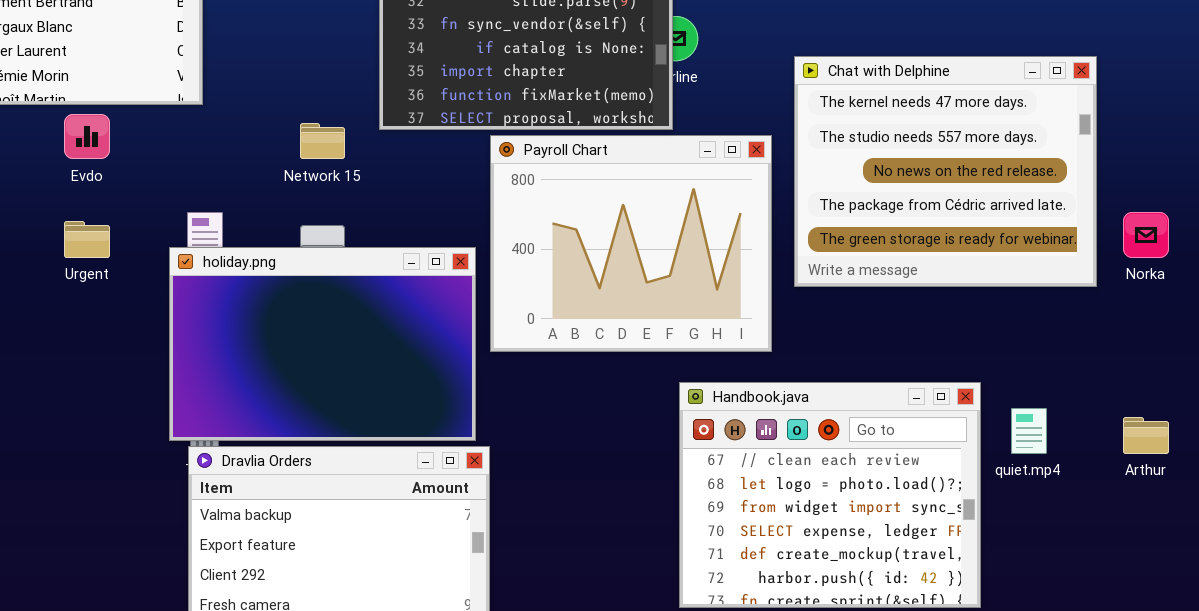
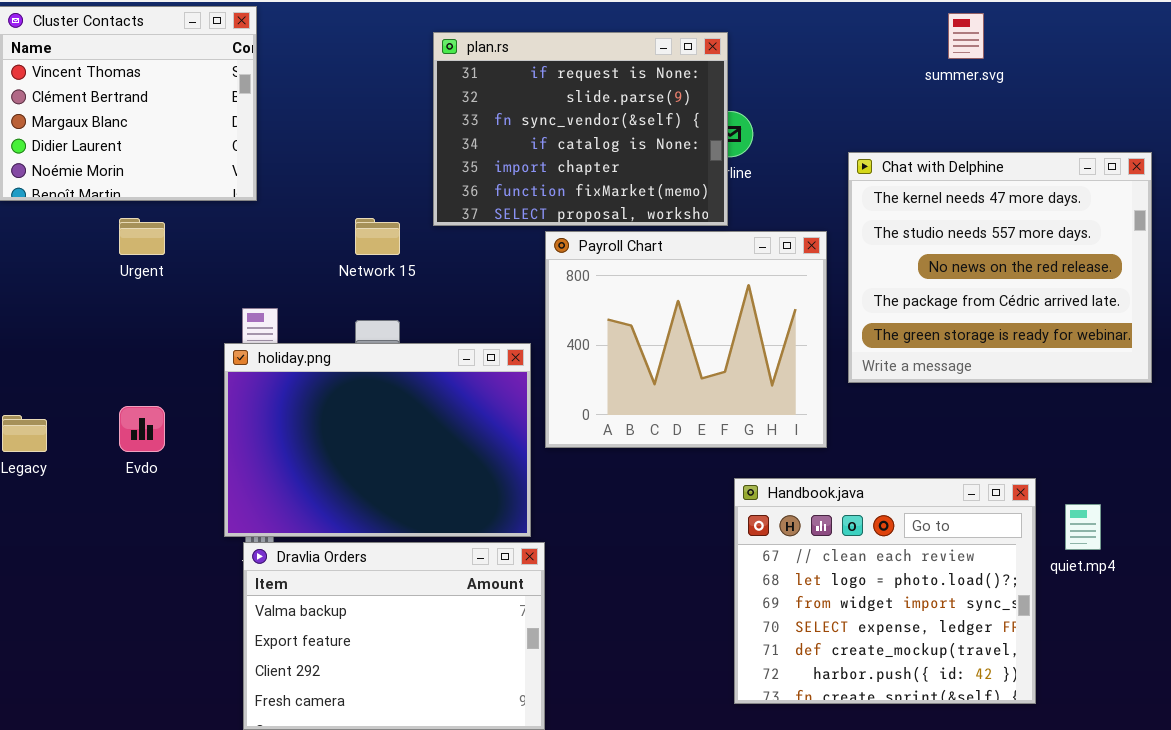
Evdo: [64,114,110,159] -> [119,406,165,452], moved
Urgent: [64,221,110,258] -> [119,218,165,255], moved

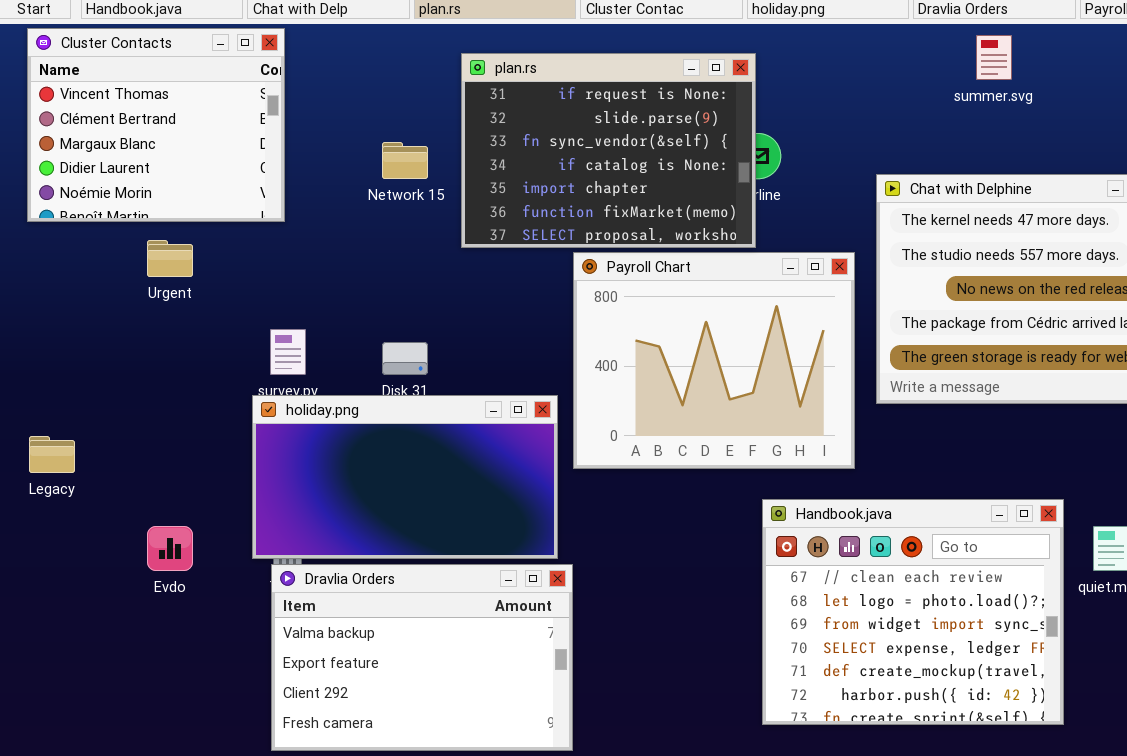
Network 15: [355,218,400,255] -> [382,142,428,179], moved
holiday.png: [224,343,531,537] -> [252,395,558,559], resized
Evdo: [119,406,165,452] -> [147,526,193,571], moved

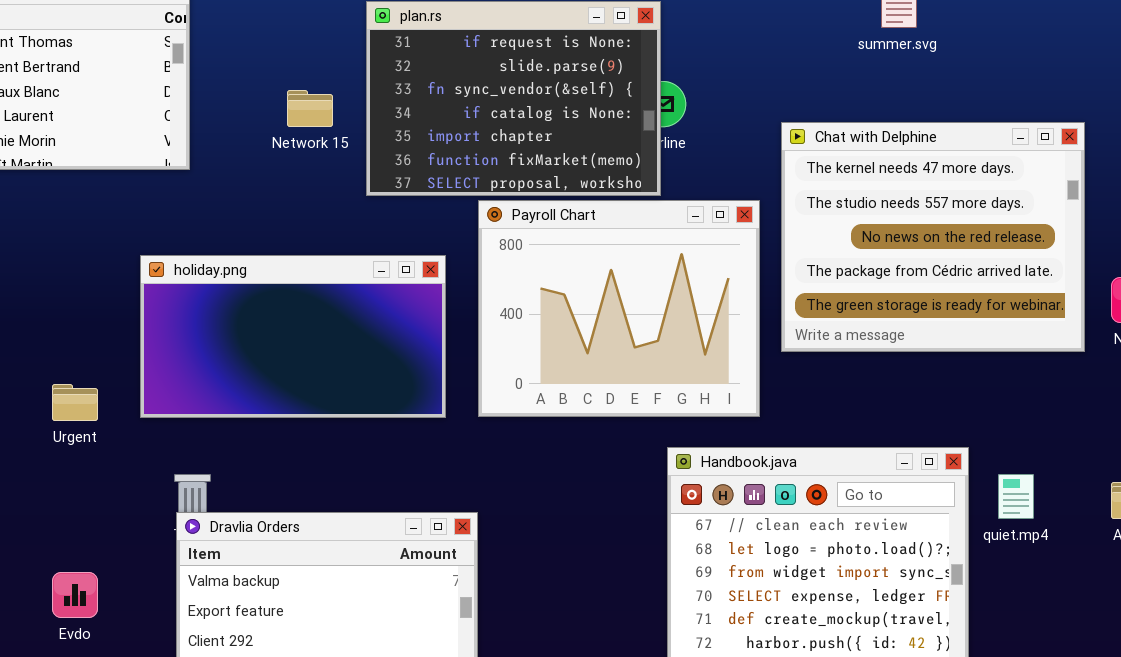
Urgent: [147,240,193,277] -> [52,384,98,421], moved
holiday.png: [252,395,558,559] -> [140,255,446,418], moved
Evdo: [147,526,193,571] -> [52,572,98,618], moved

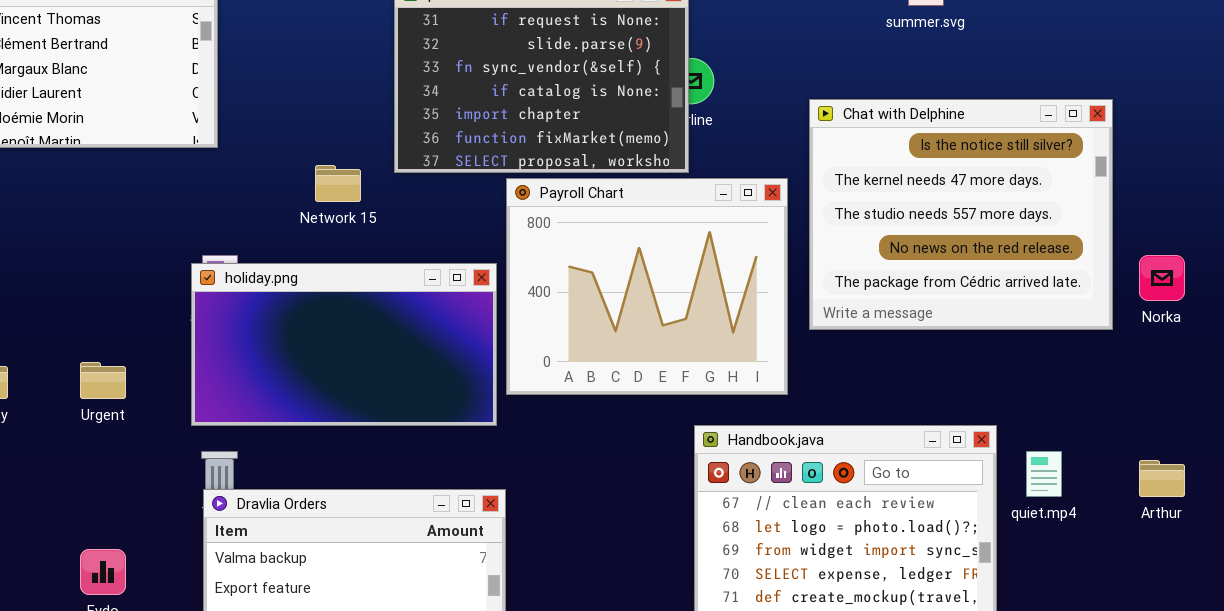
Network 15: [287,90,333,127] -> [315,165,361,202], moved
Chat with Delphine: [781,122,1085,352] -> [809,99,1113,330], scrolled up 1 row
holiday.png: [140,255,446,418] -> [191,263,497,426], moved

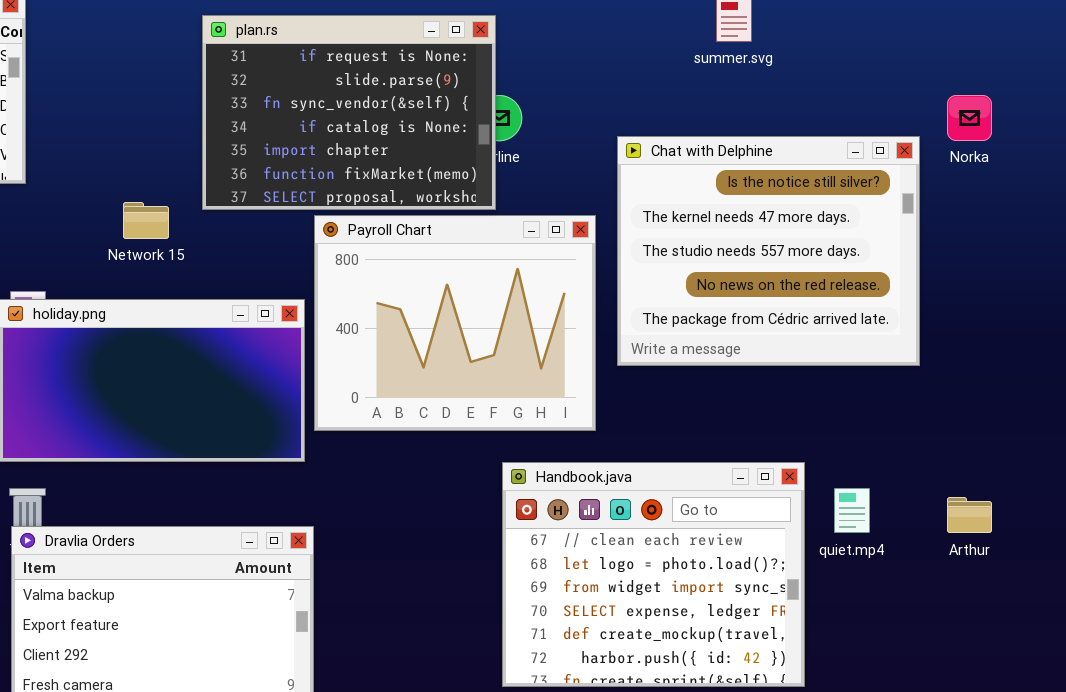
Norka: [1139,255,1185,301] -> [947,95,992,141], moved

